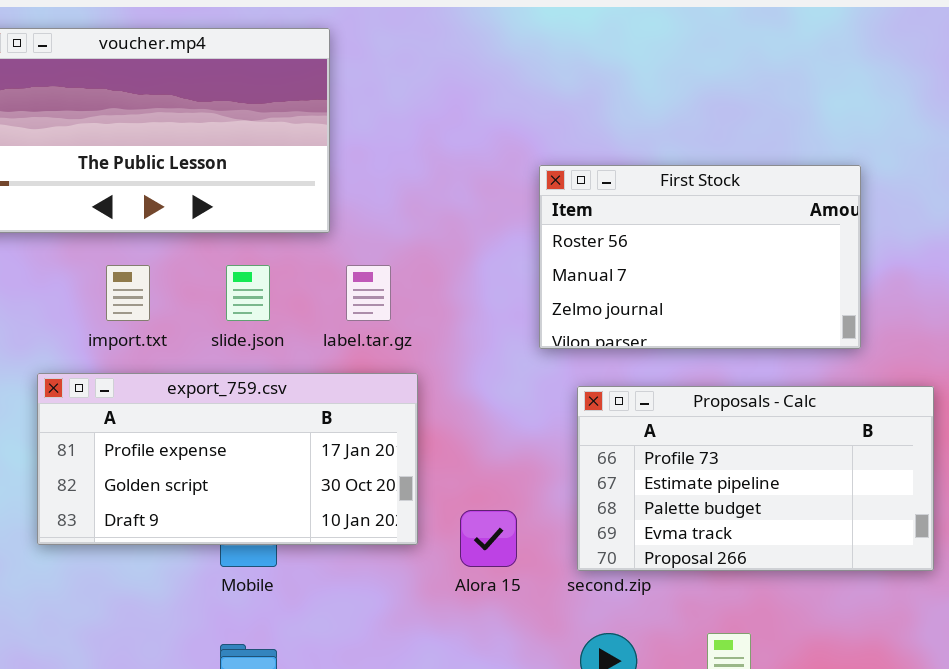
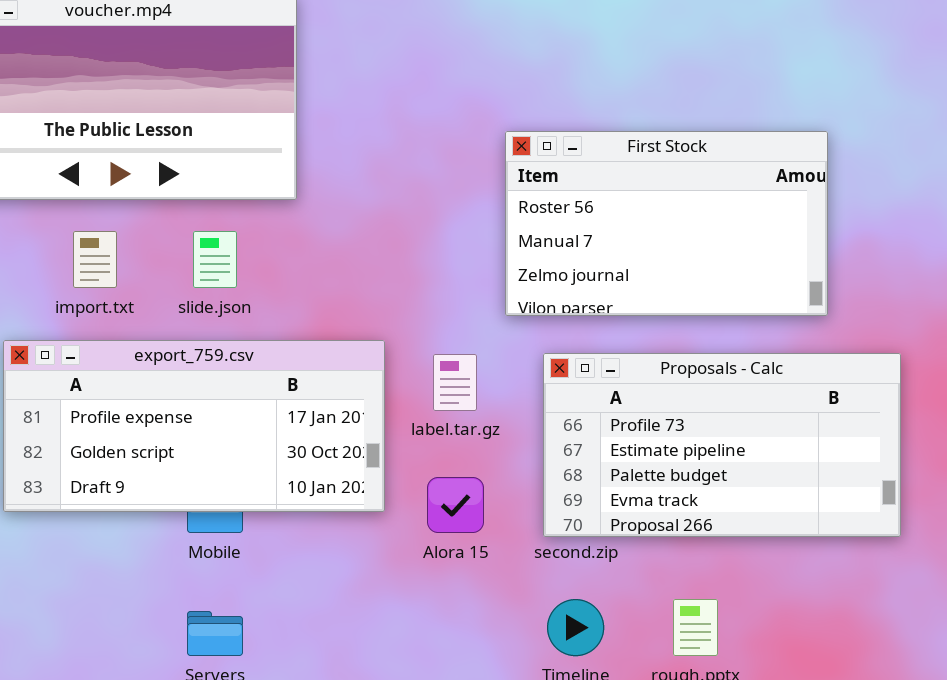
label.tar.gz: [346,265,391,321] -> [433,354,477,411], moved

